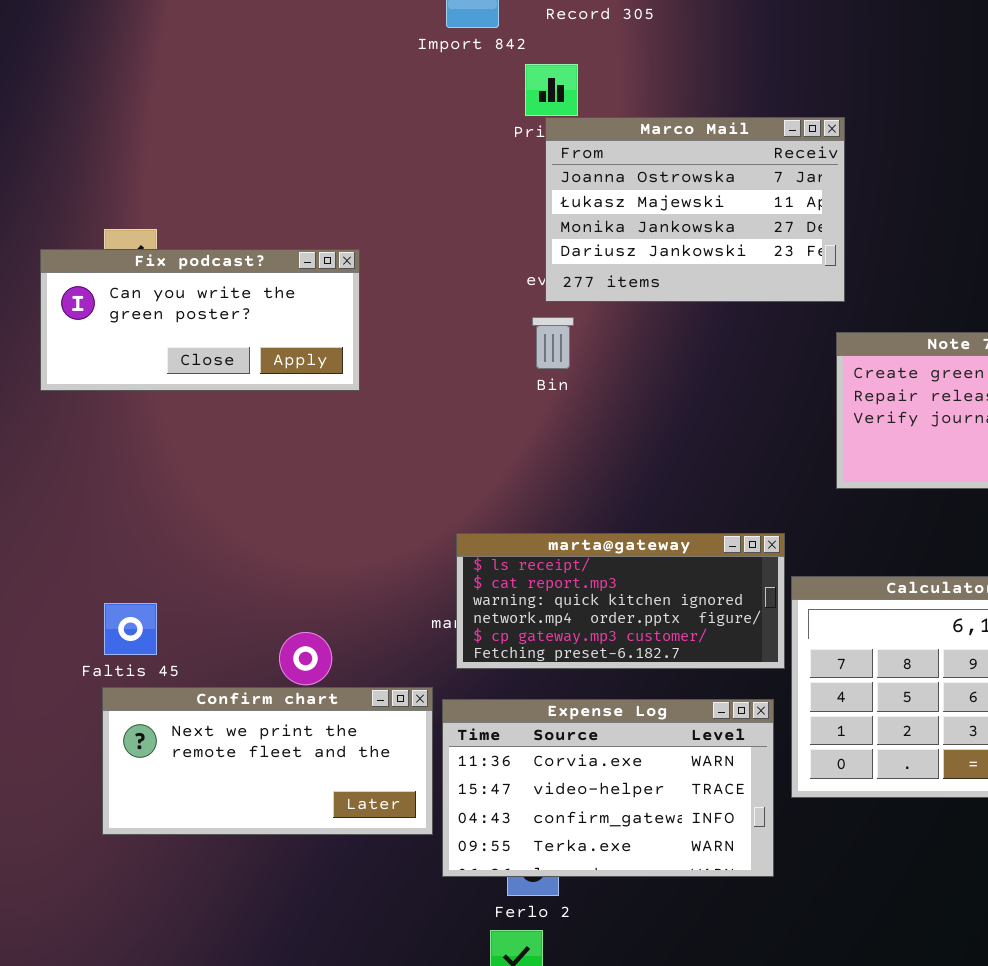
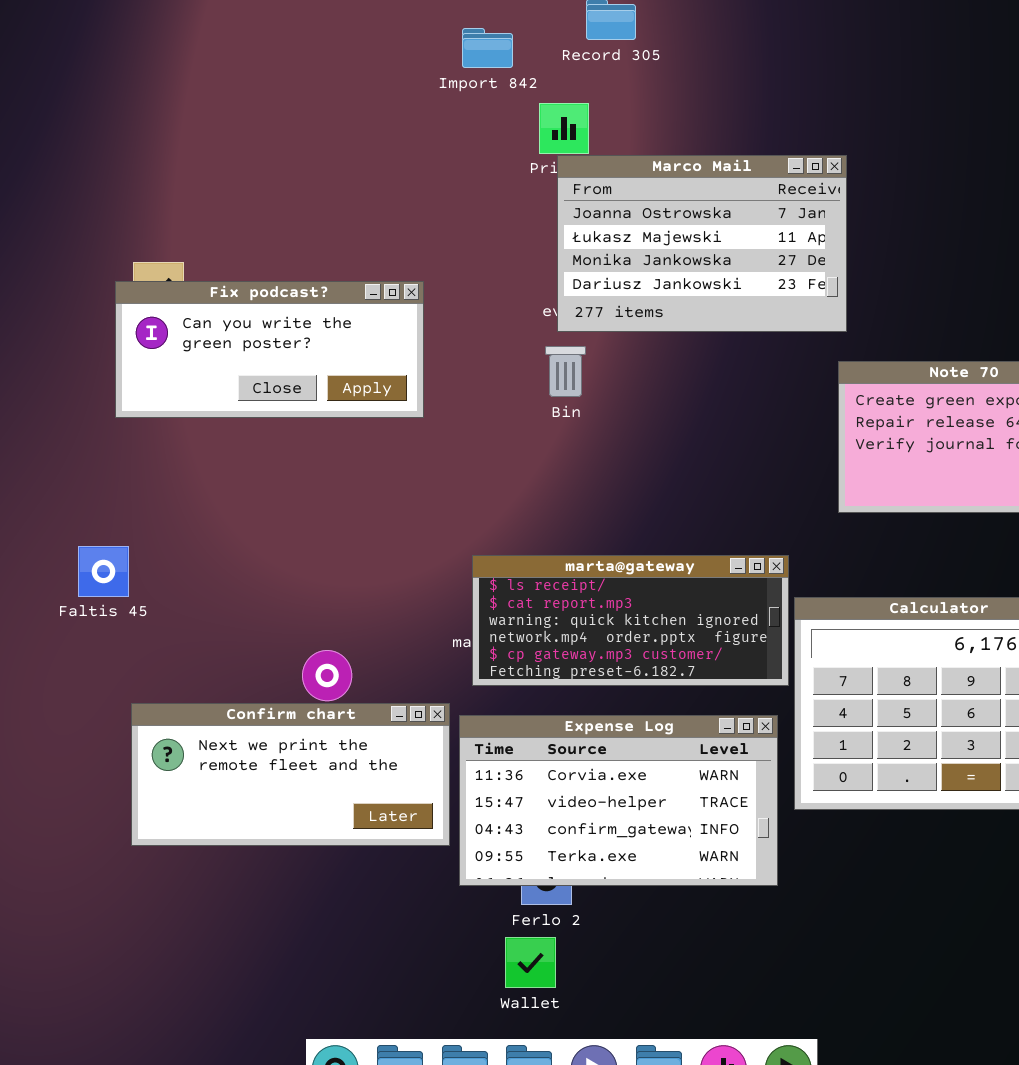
Fix podcast?: [40,249,360,391] -> [115,281,424,418], moved
Faltis 45: [104,603,157,655] -> [78,546,129,597], moved

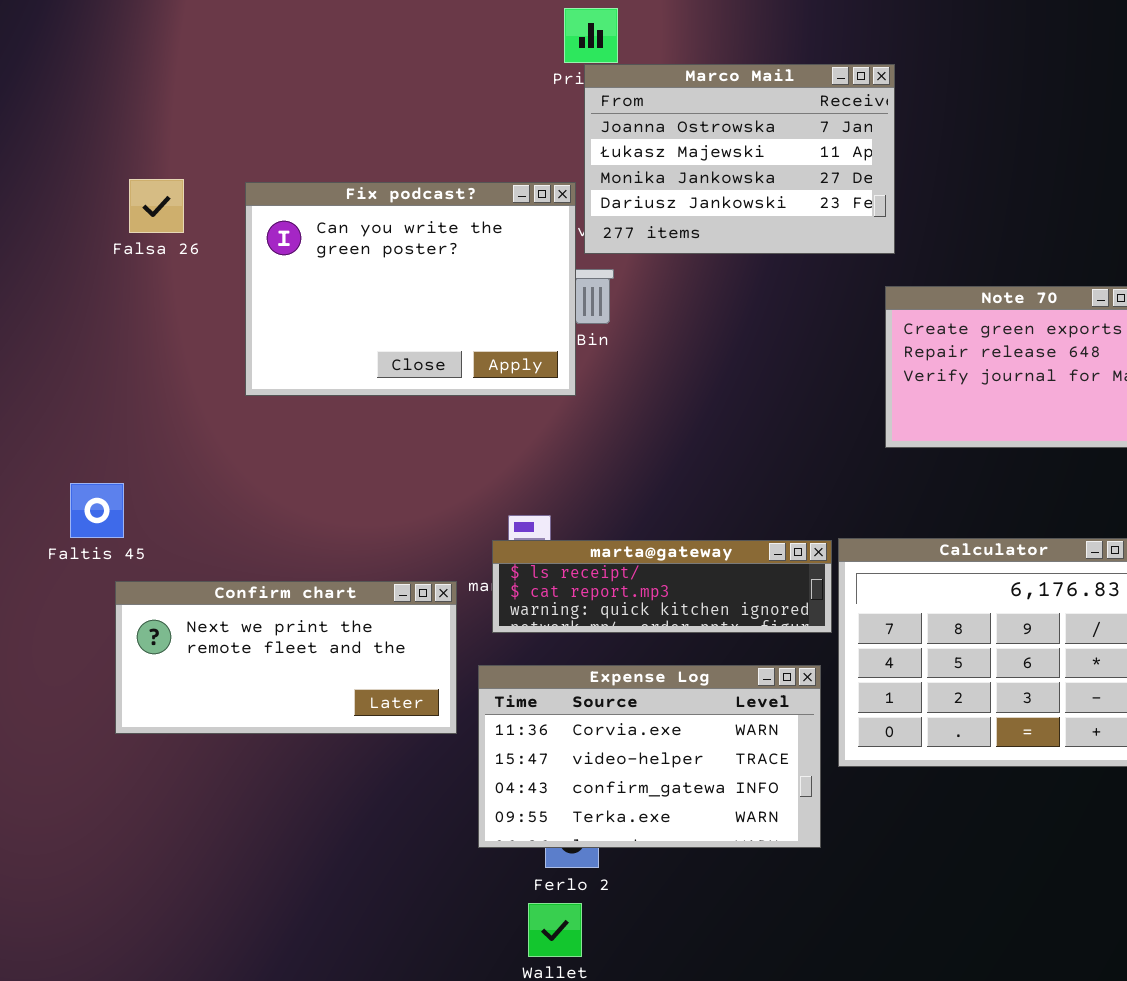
Fix podcast?: [115,281,424,418] -> [245,182,576,396], moved, resized
marta@gateway: [472,555,789,686] -> [492,540,832,633], resized
Confirm chart: [131,703,450,846] -> [115,581,457,734], moved

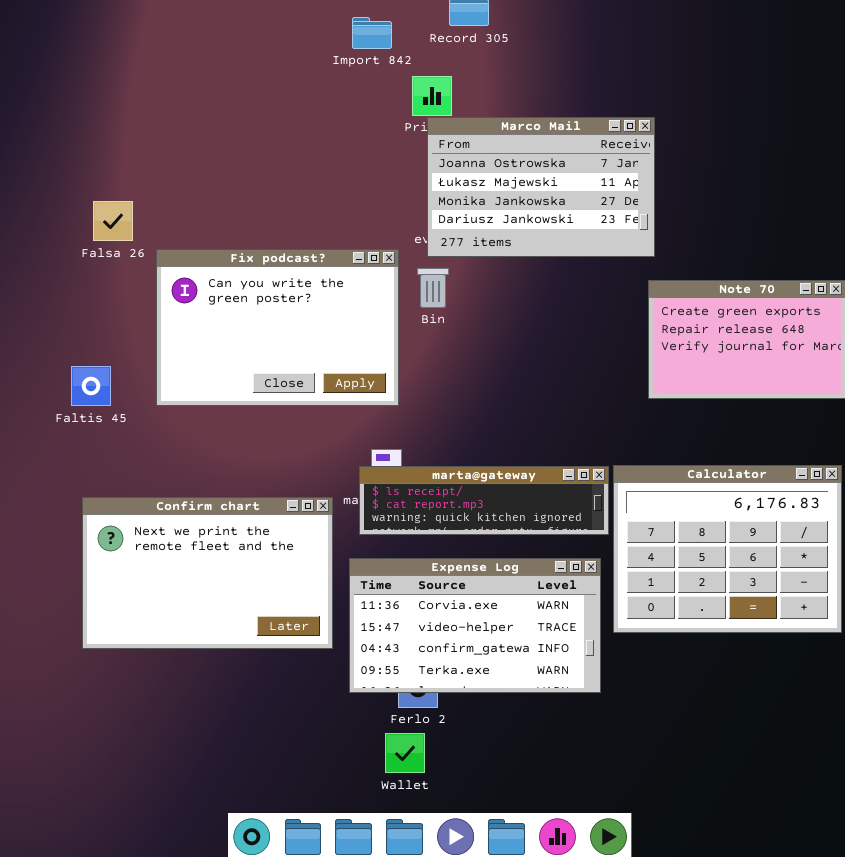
Fix podcast?: [245,182,576,396] -> [156,249,399,406], moved
Faltis 45: [70,483,124,538] -> [71,366,111,406], moved
Confirm chart: [115,581,457,734] -> [82,497,333,649], resized

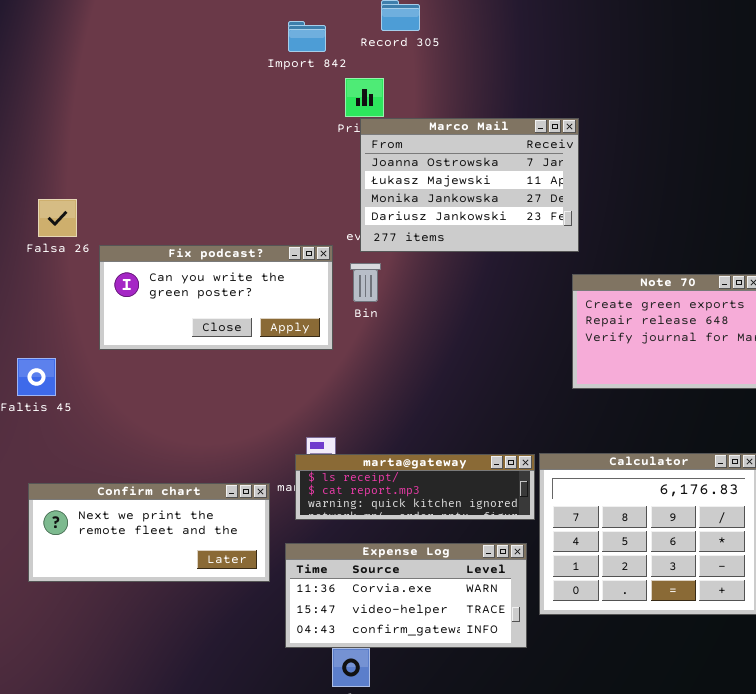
Fix podcast?: [156,249,399,406] -> [99,245,333,350], resized
Confirm chart: [82,497,333,649] -> [28,483,270,582], resized
Expense Log: [349,558,601,693] -> [285,543,527,648], resized

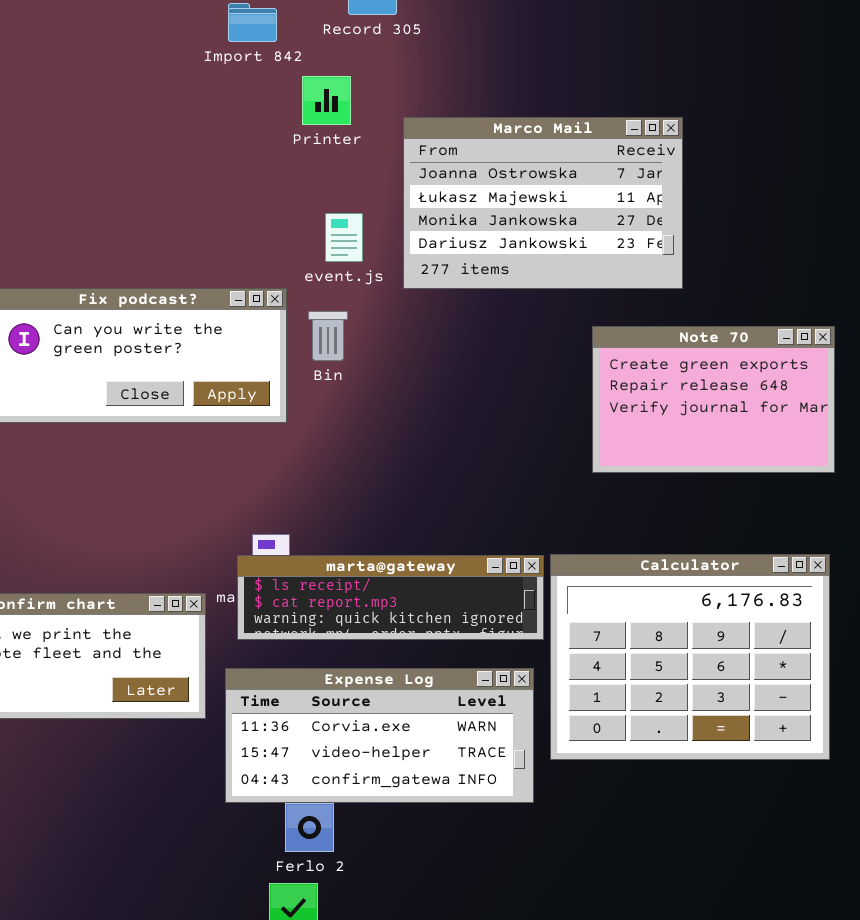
Marco Mail: [360,118,579,252] -> [403,117,683,289], moved

